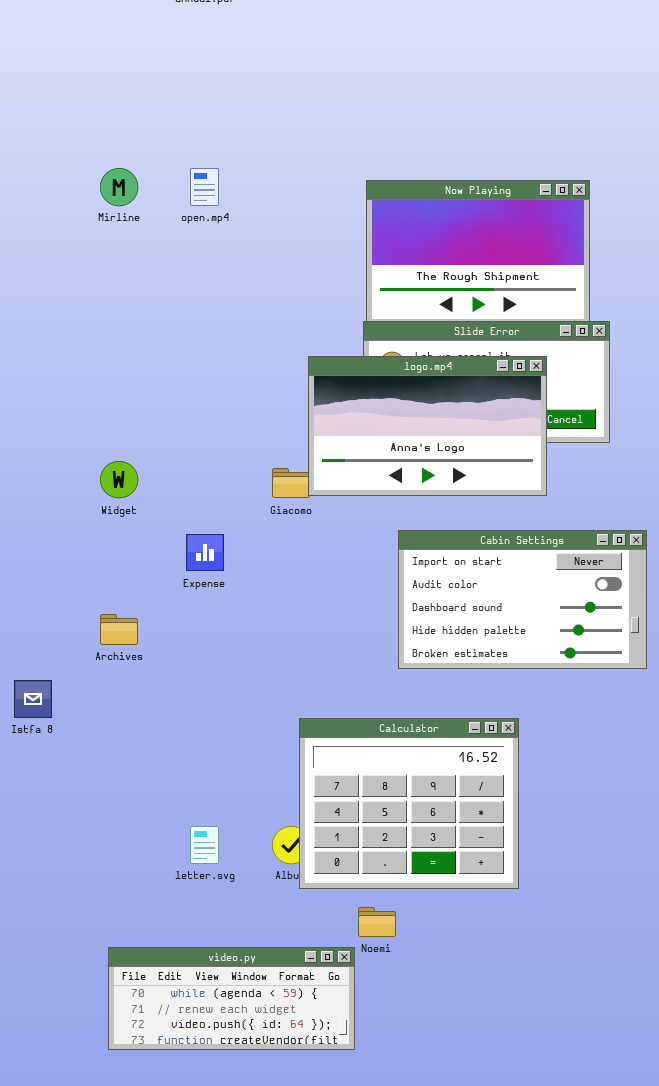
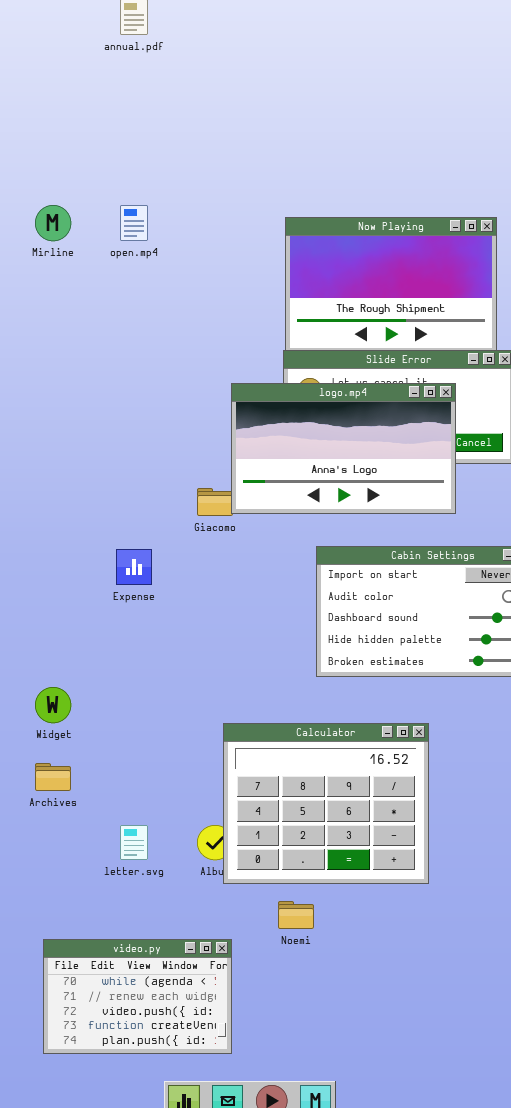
Widget: [100,461,138,498] -> [35,687,71,723], moved
Archives: [100,614,138,645] -> [35,763,71,791], moved
video.py: [108,947,355,1050] -> [43,939,232,1054], resized

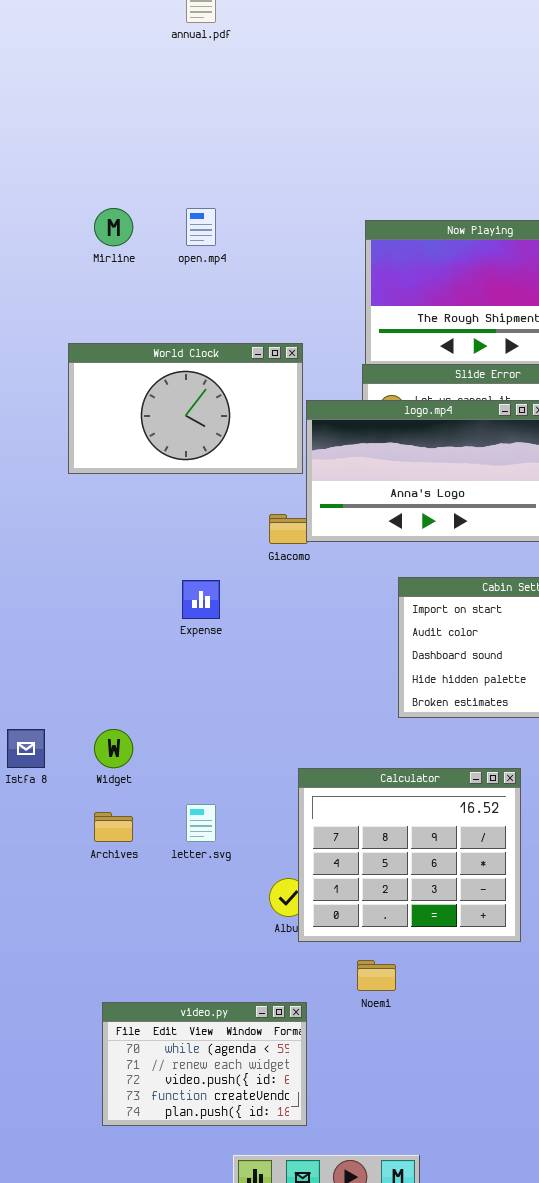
World Clock: none -> [68,343,303,474], opened
letter.svg: [120,825,148,860] -> [186,804,216,842], moved

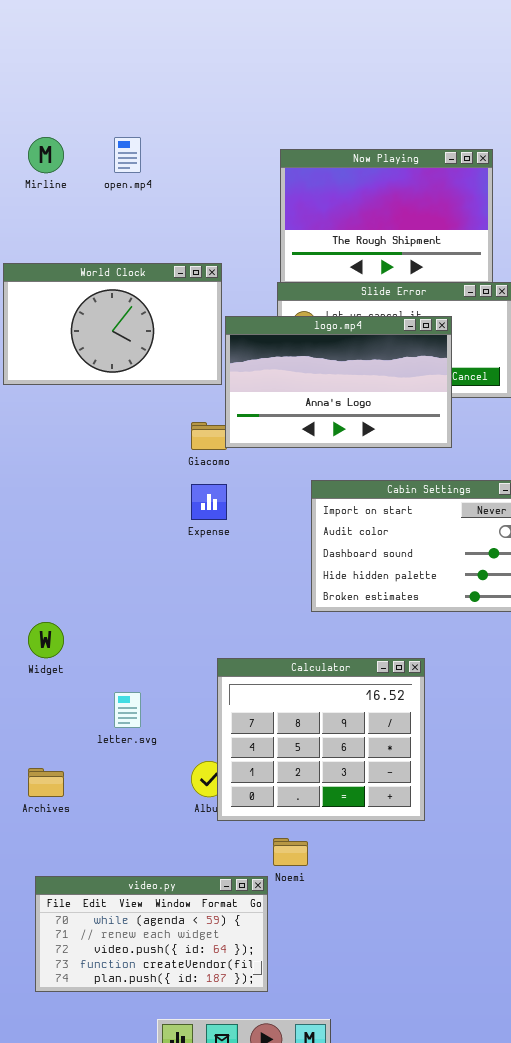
Expense: [182,580,220,619] -> [191,484,227,520], moved
Archives: [94,812,133,842] -> [28,768,64,797], moved
video.py: [102,1002,307,1126] -> [35,876,268,992], resized

